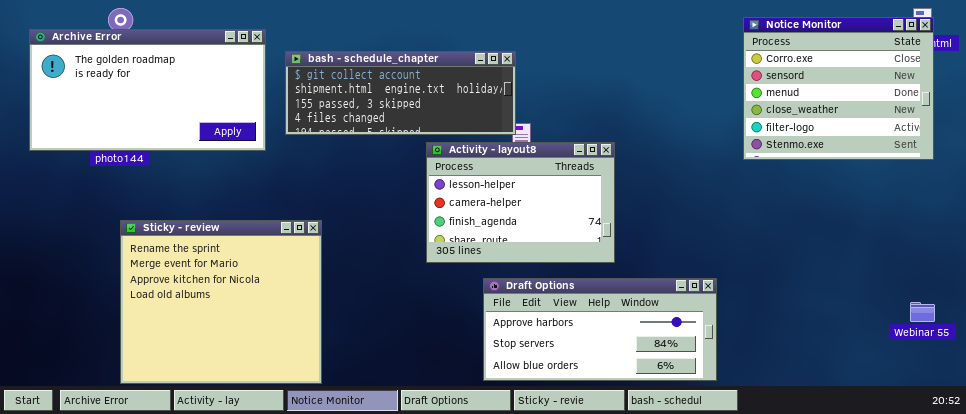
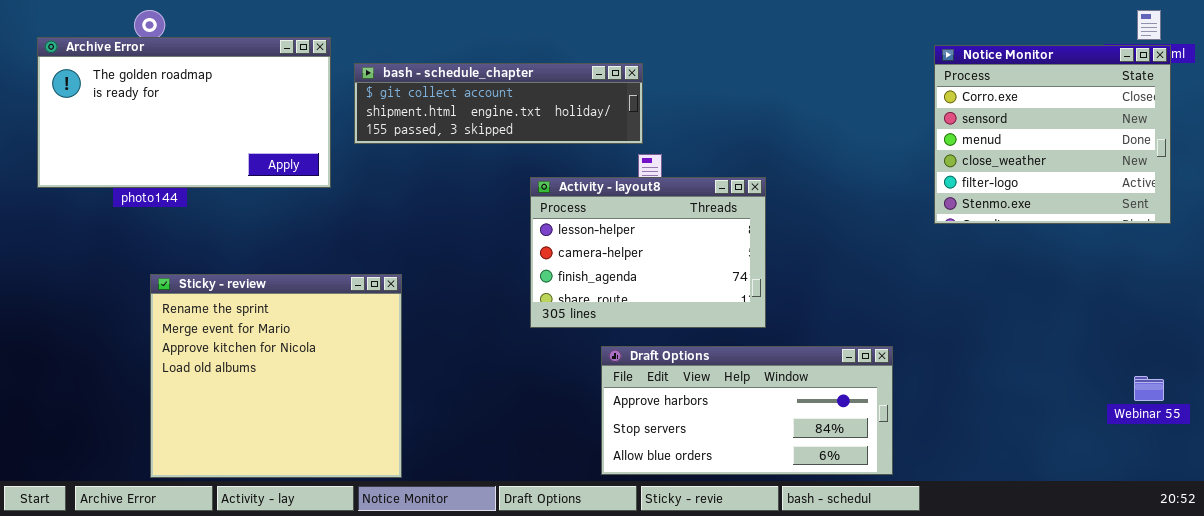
Notice Monitor: [743,17,934,160] -> [934,45,1171,224], moved
bash - schedule_chapter: [285,51,516,135] -> [354,63,643,144], resized

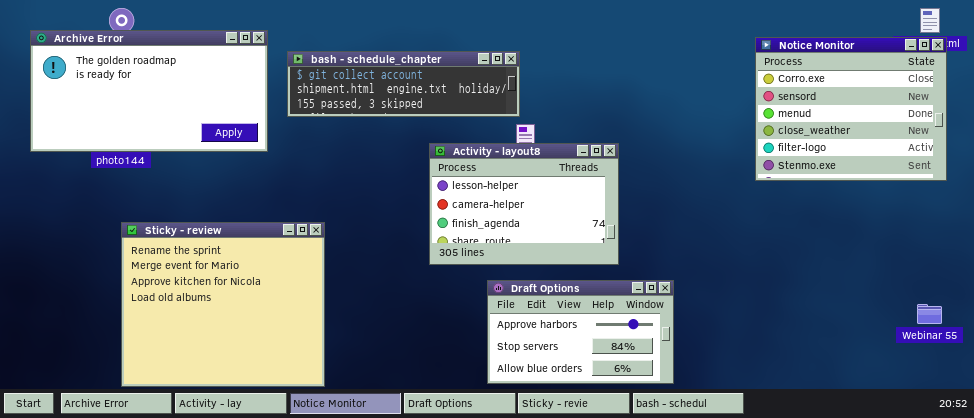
Draft Options: [601,346,893,475] -> [487,280,674,384], resized

